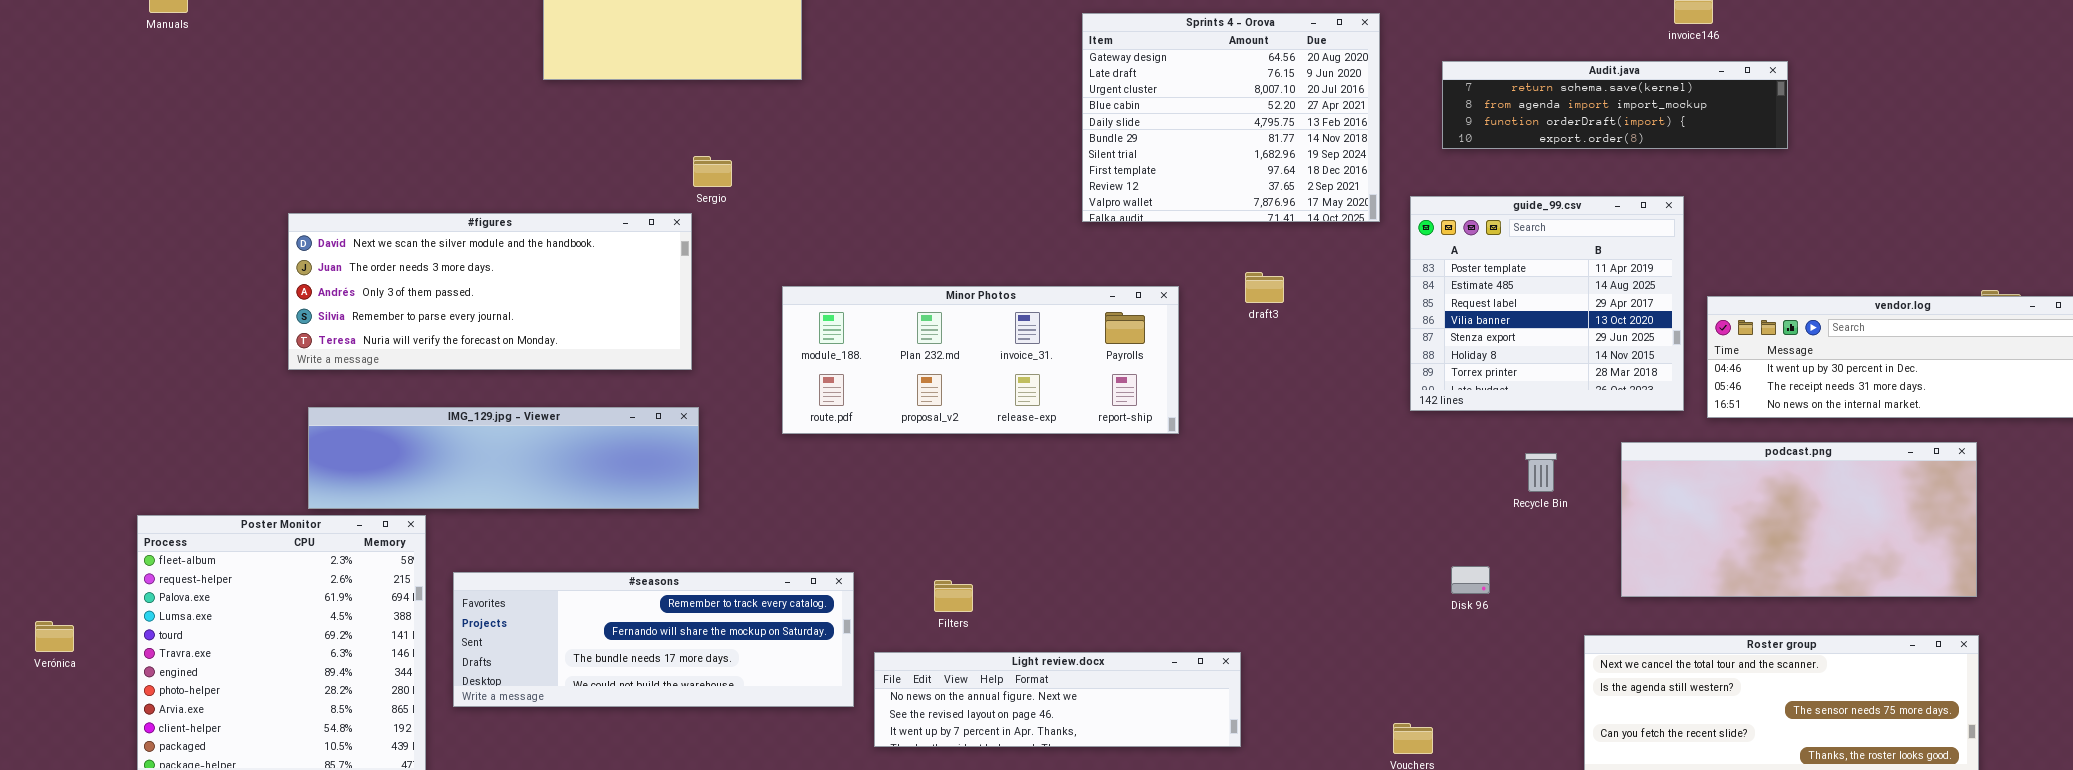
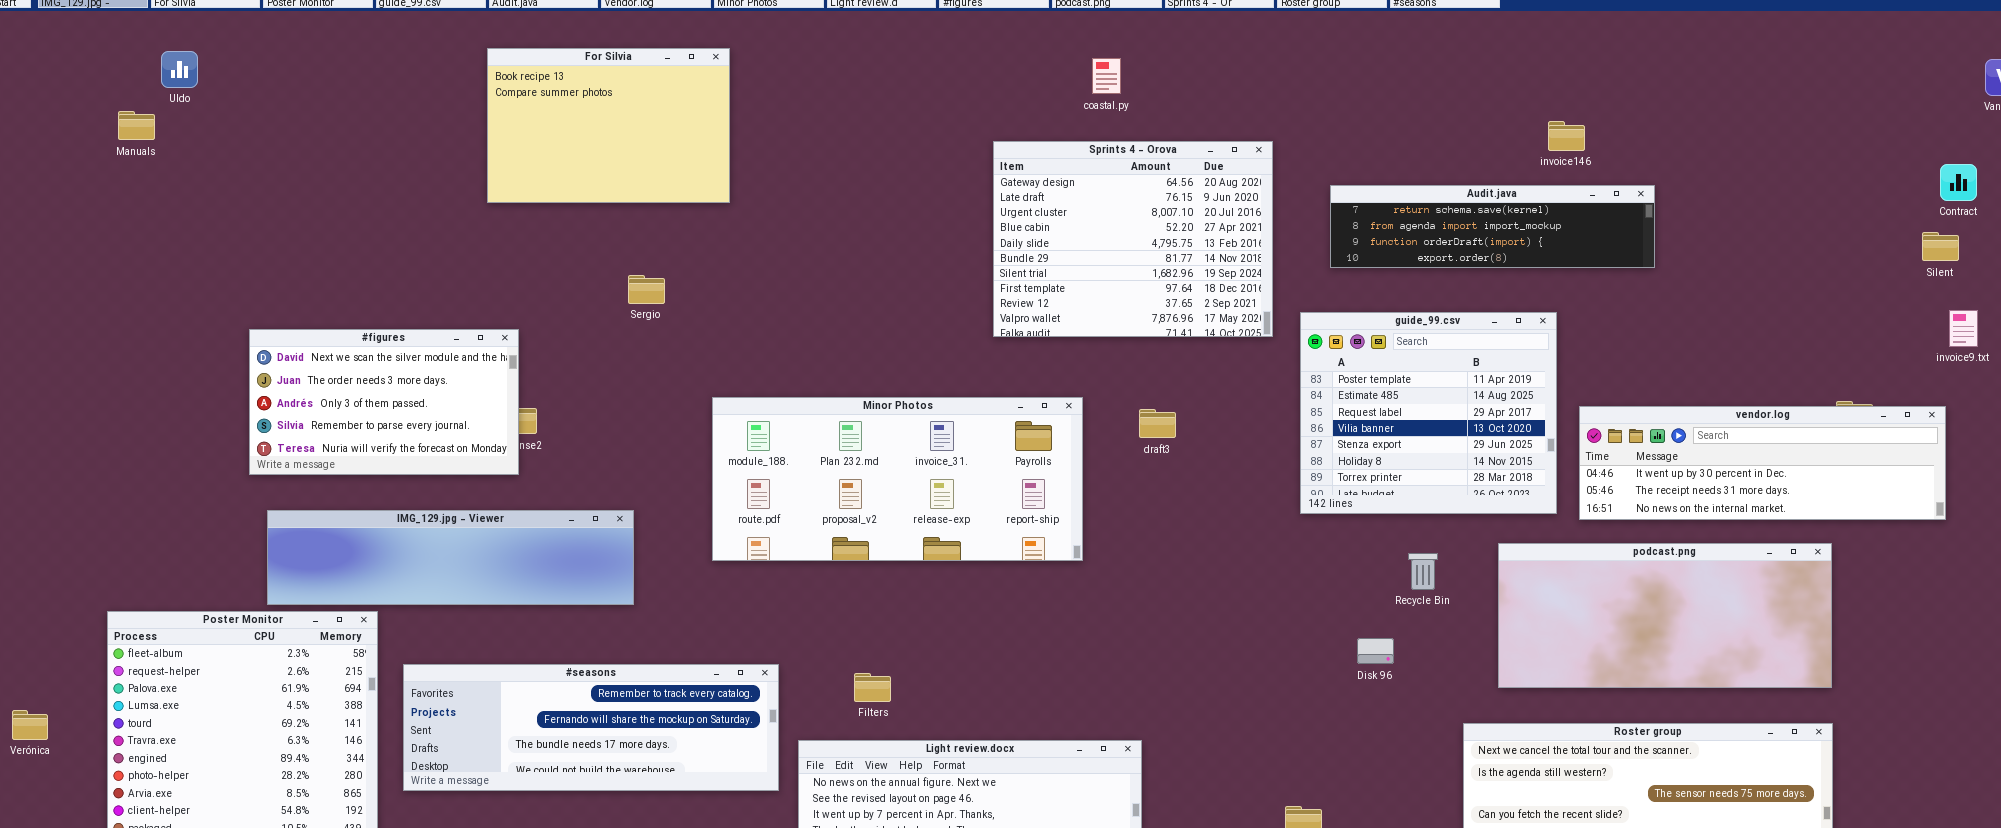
#figures: [288,213,692,370] -> [249,329,519,475], resized
draft3: [1245,272,1284,303] -> [1139,409,1176,438], moved
Minor Photos: [782,286,1179,434] -> [712,397,1083,561], resized
Disk 96: [1451,566,1490,594] -> [1357,638,1394,664], moved

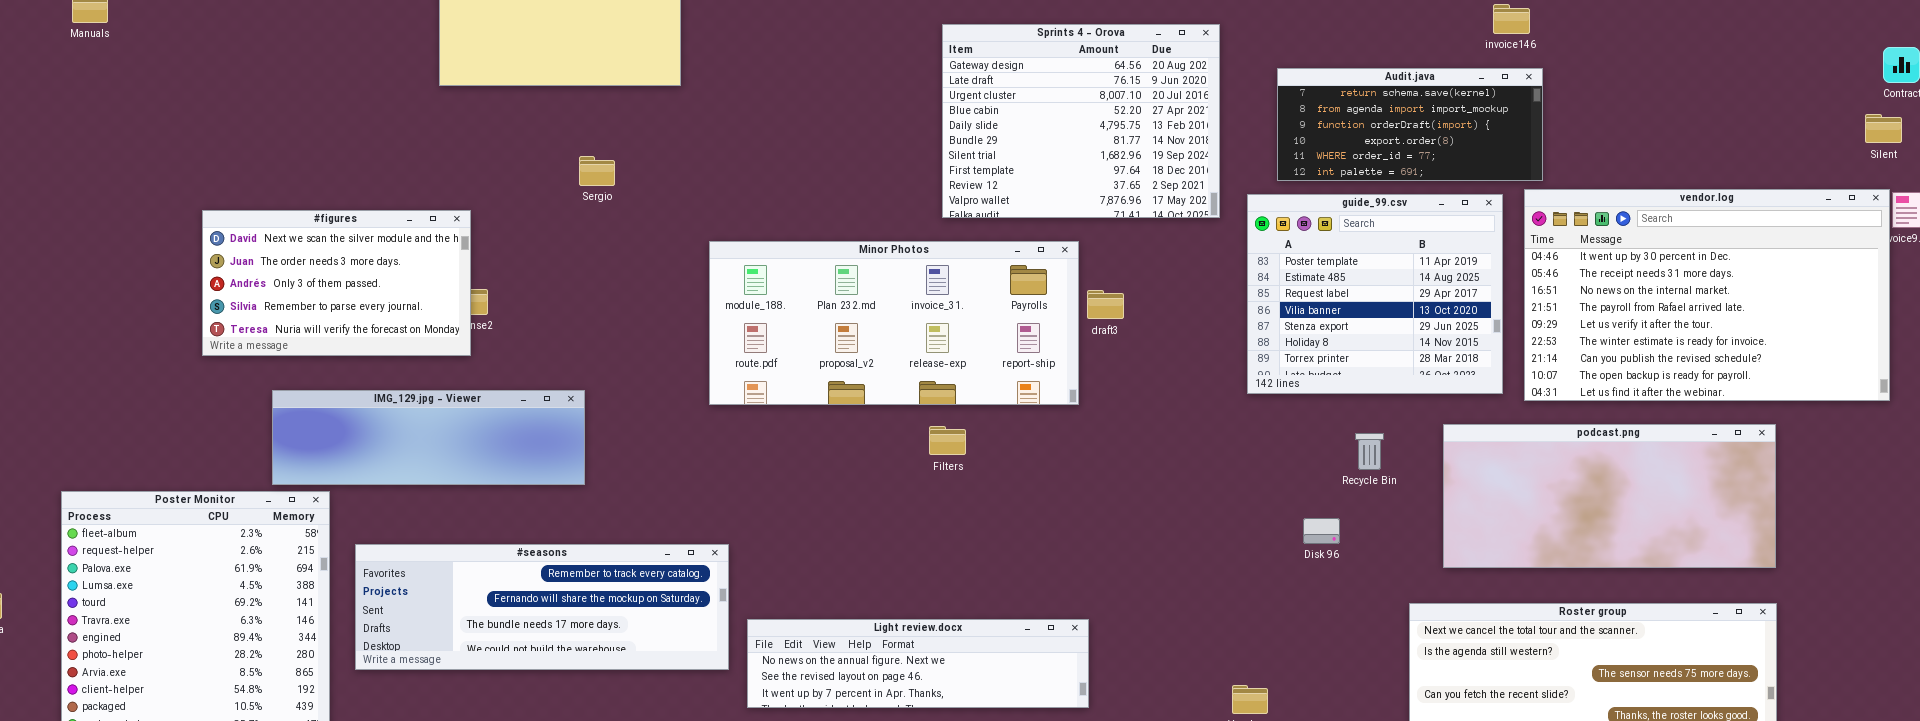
Audit.java: [1330,185,1655,268] -> [1277,68,1543,181], resized
Minor Photos: [712,397,1083,561] -> [709,241,1079,405], moved
vendor.log: [1579,406,1946,520] -> [1524,189,1890,401], resized
IMG_129.jpg - Viewer: [267,510,634,605] -> [272,390,585,485], resized
Filters: [854,673,891,702] -> [929,426,966,455], moved

